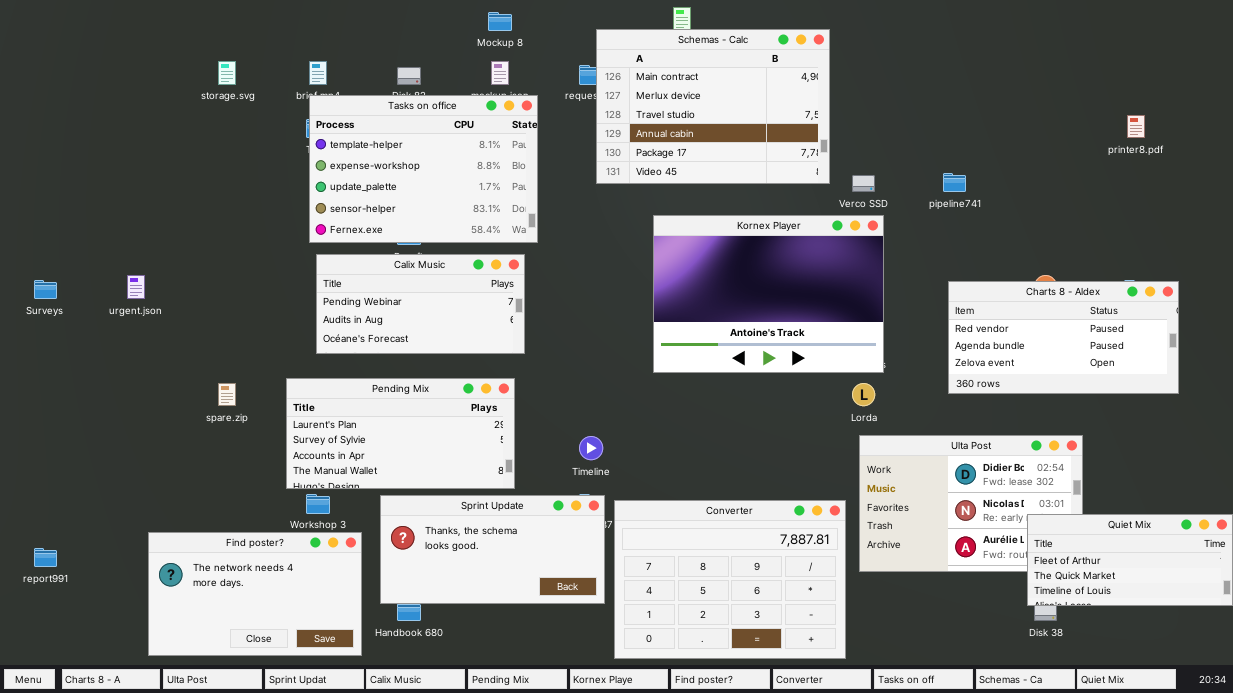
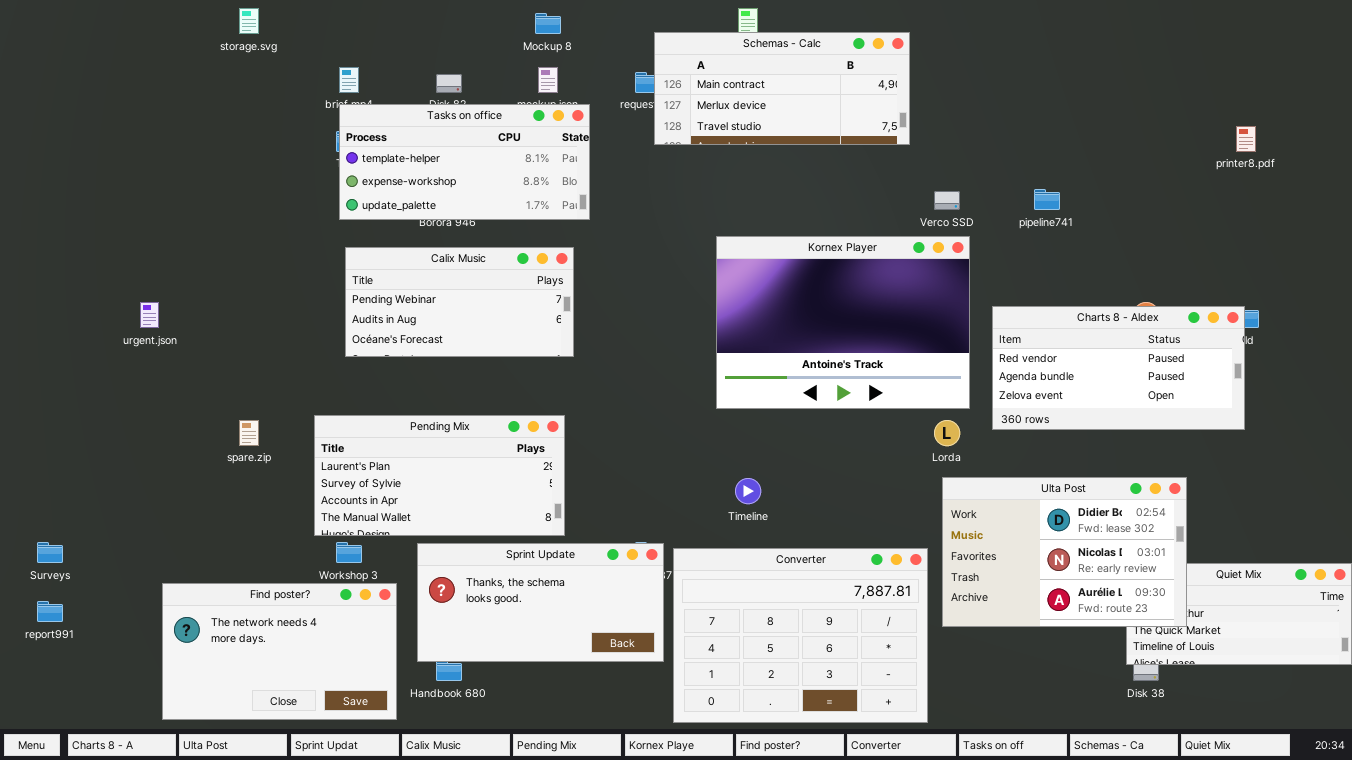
Schemas - Calc: [596,29,830,184] -> [654,32,910,145], resized
storage.svg: [218,61,236,85] -> [239,8,259,34], moved
Tasks on office: [309,95,538,243] -> [339,104,590,220], resized
Calix Music: [316,254,525,354] -> [345,247,574,357], moved
Surveys: [34,280,57,299] -> [37,542,63,563], moved
Charts 8 - Aldex: [948,281,1179,394] -> [992,306,1245,430], moved
Ulta Post: [859,435,1083,572] -> [942,477,1187,627], raised
Timeline: [579,436,603,460] -> [735,478,761,504], moved

